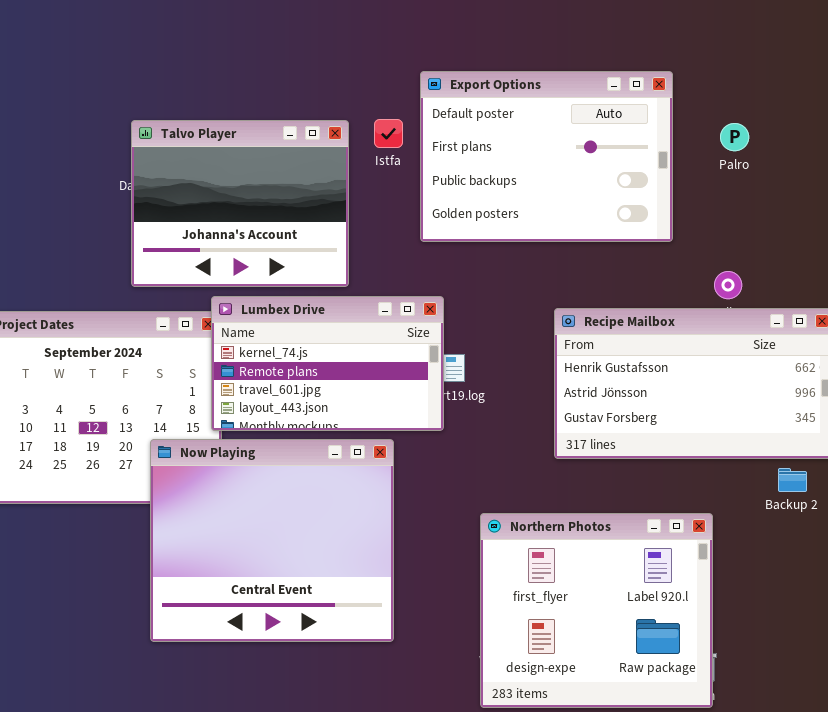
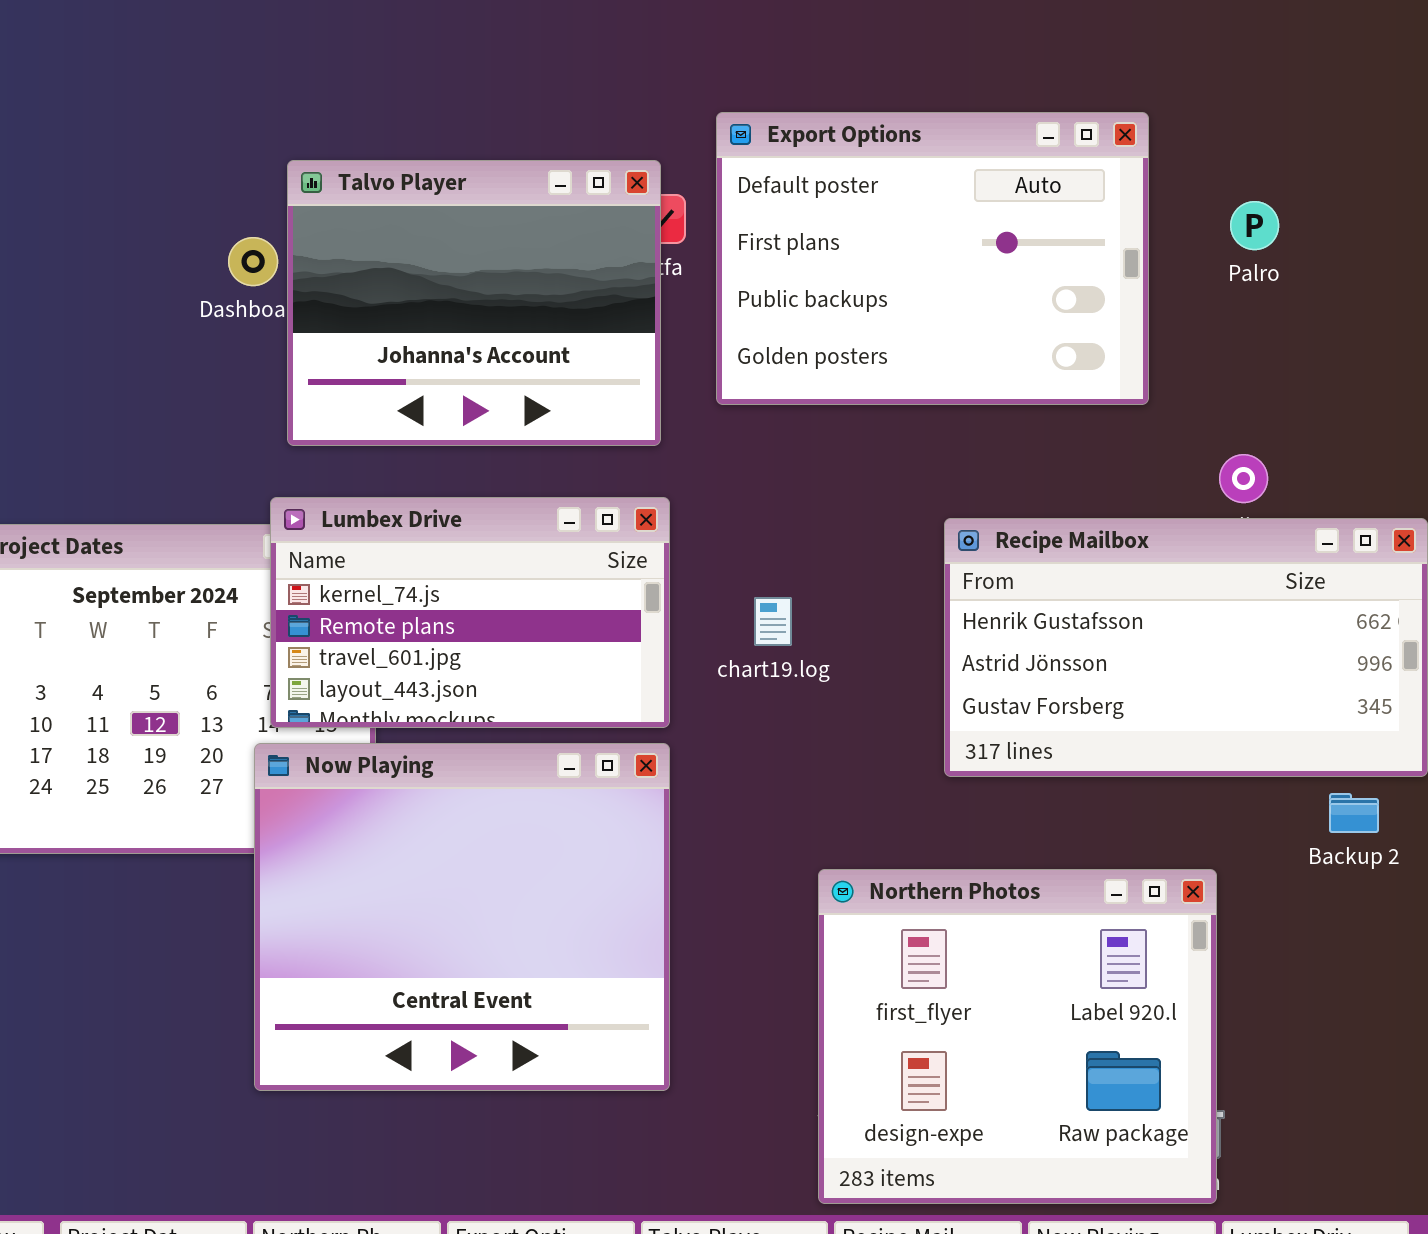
Talvo Player: [131,120,349,287] -> [287,160,661,446], moved
Lumbex Drive: [211,296,444,431] -> [270,497,670,728], moved

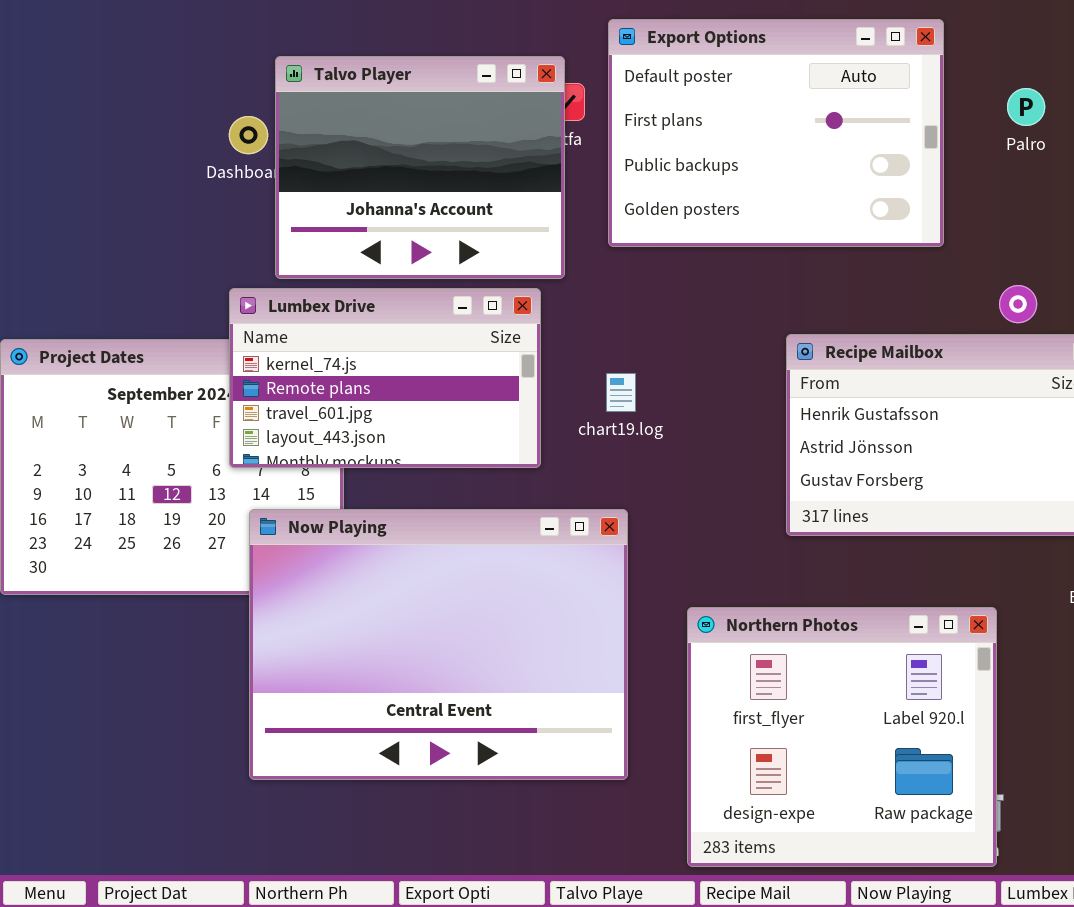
Lumbex Drive: [270,497,670,728] -> [229,288,541,468], moved
chart19.log: [754,597,792,646] -> [606,373,636,412], moved
Now Playing: [254,743,670,1091] -> [249,509,628,780], resized

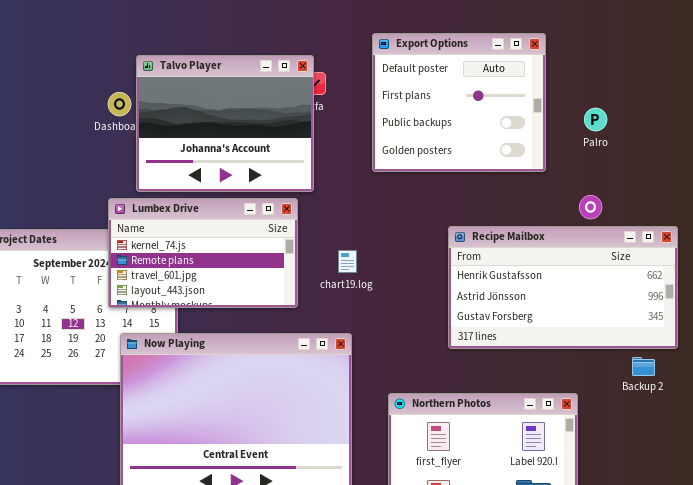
Export Options: [608,19,944,247] -> [372,33,546,172], resized
Palro: [1007,88,1045,126] -> [584,108,607,131], moved

